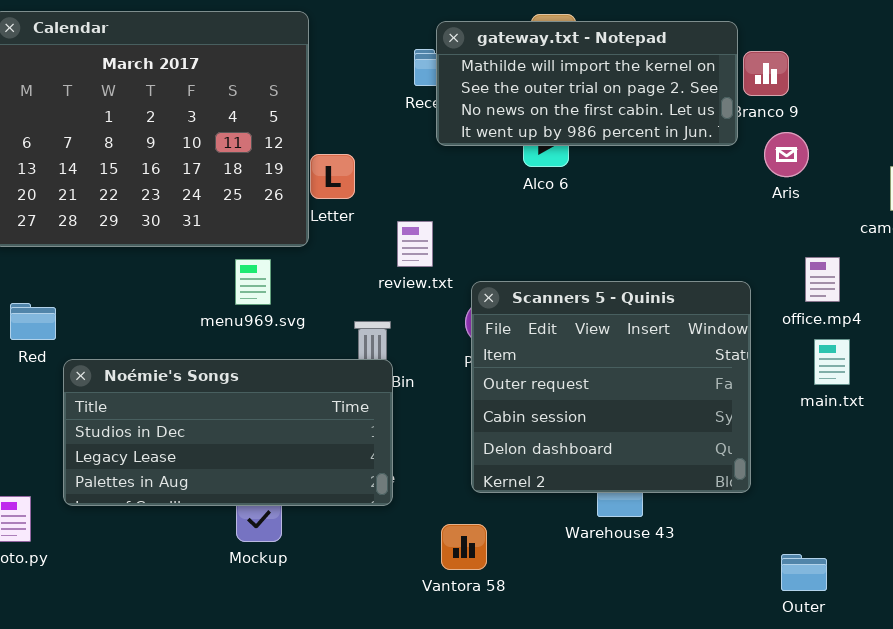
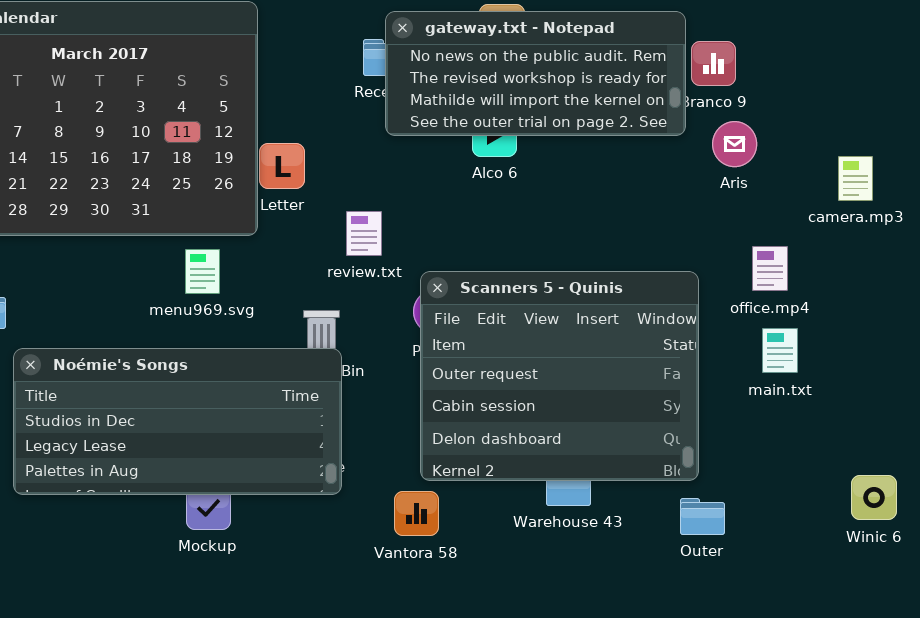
gateway.txt - Notepad: [436,21,738,146] -> [385,11,686,136], scrolled up 2 rows
Vantora 58: [441,524,487,570] -> [394,491,439,536], moved
Outer: [781,554,827,591] -> [680,498,725,535], moved

